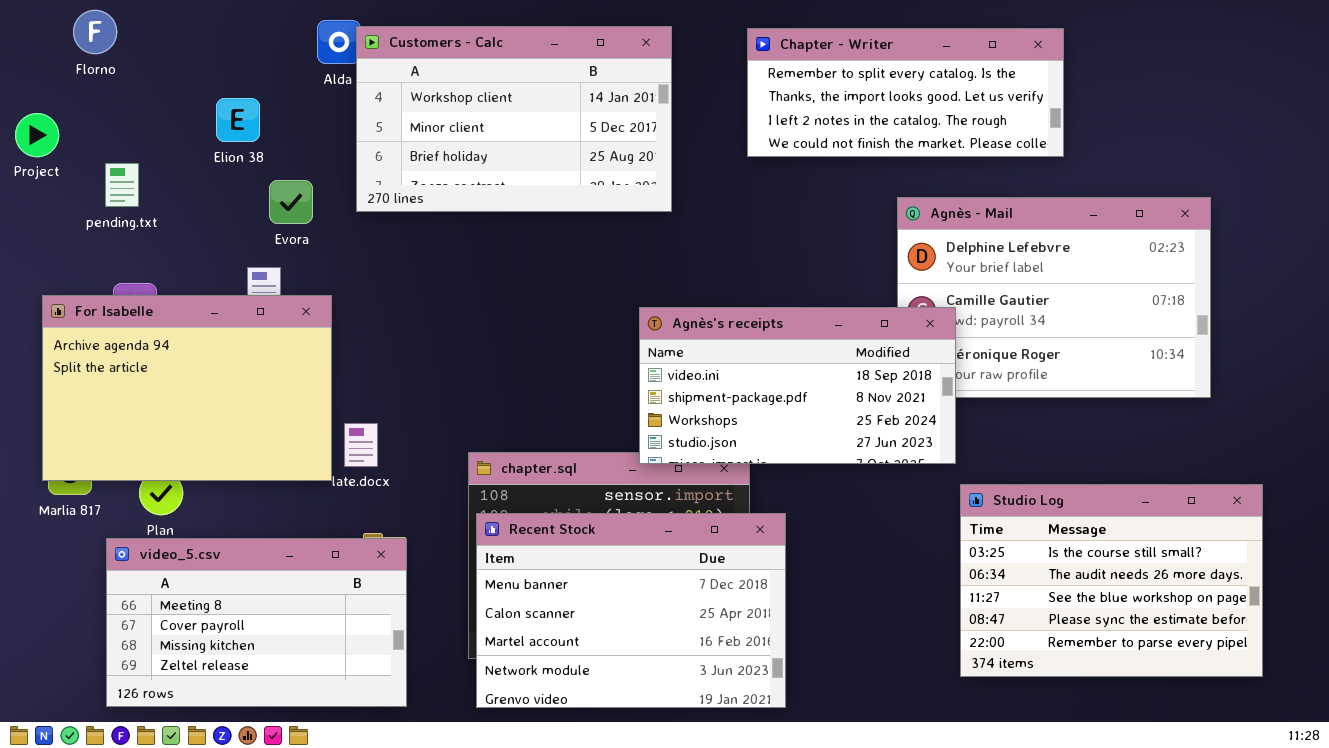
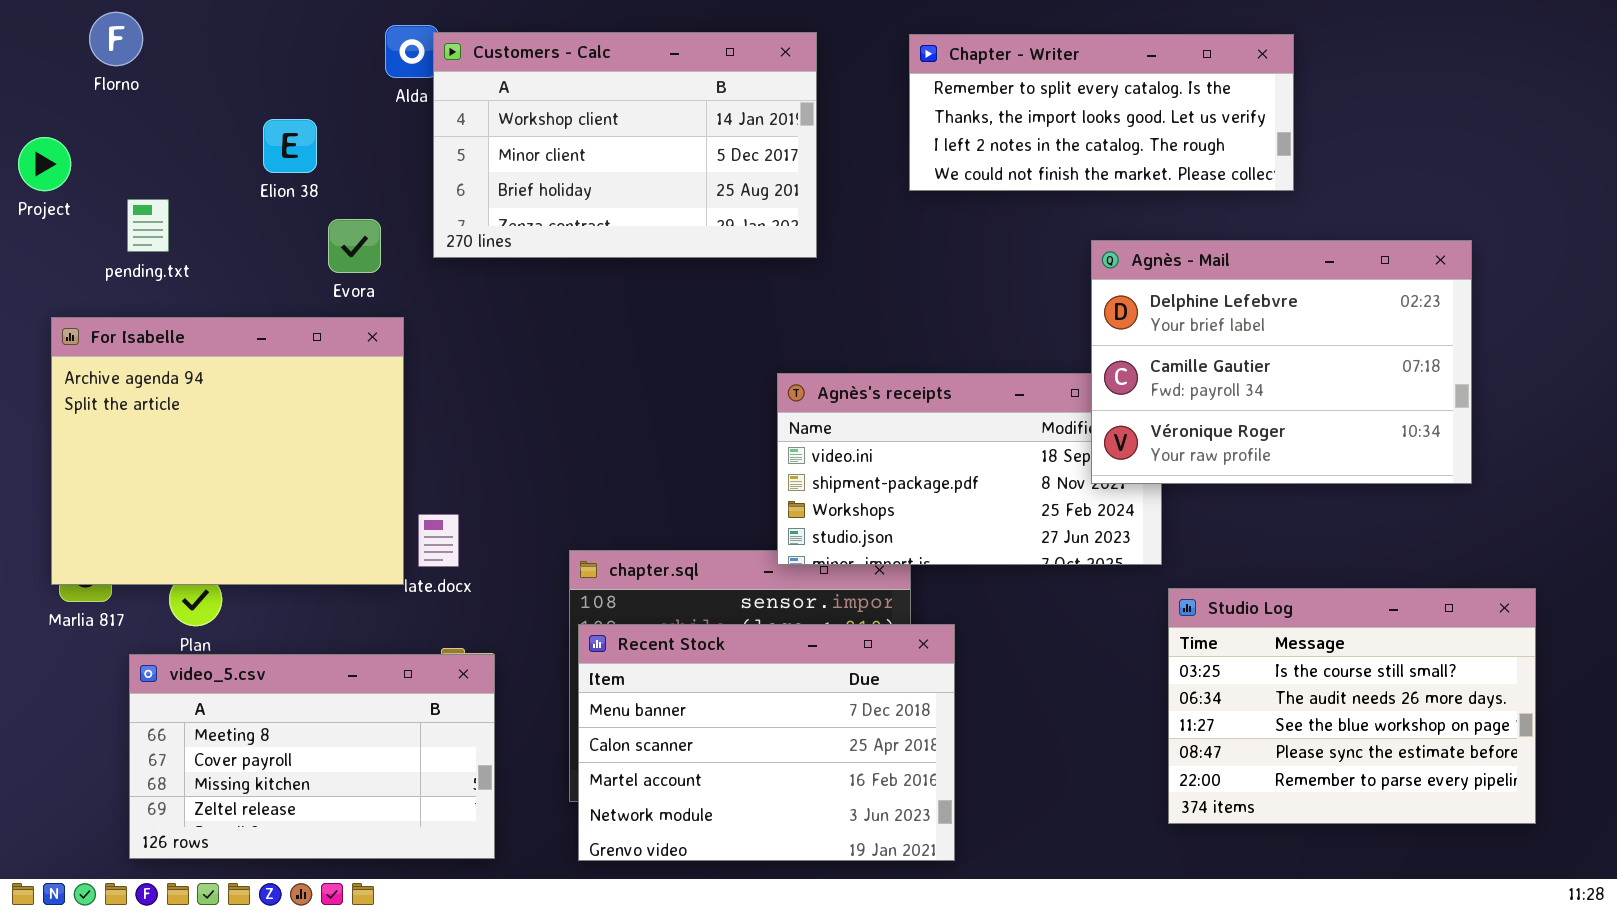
Agnès - Mail: [897,197,1211,398] -> [1091,240,1472,484], raised
For Isabelle: [42,295,332,481] -> [51,317,404,585], resized

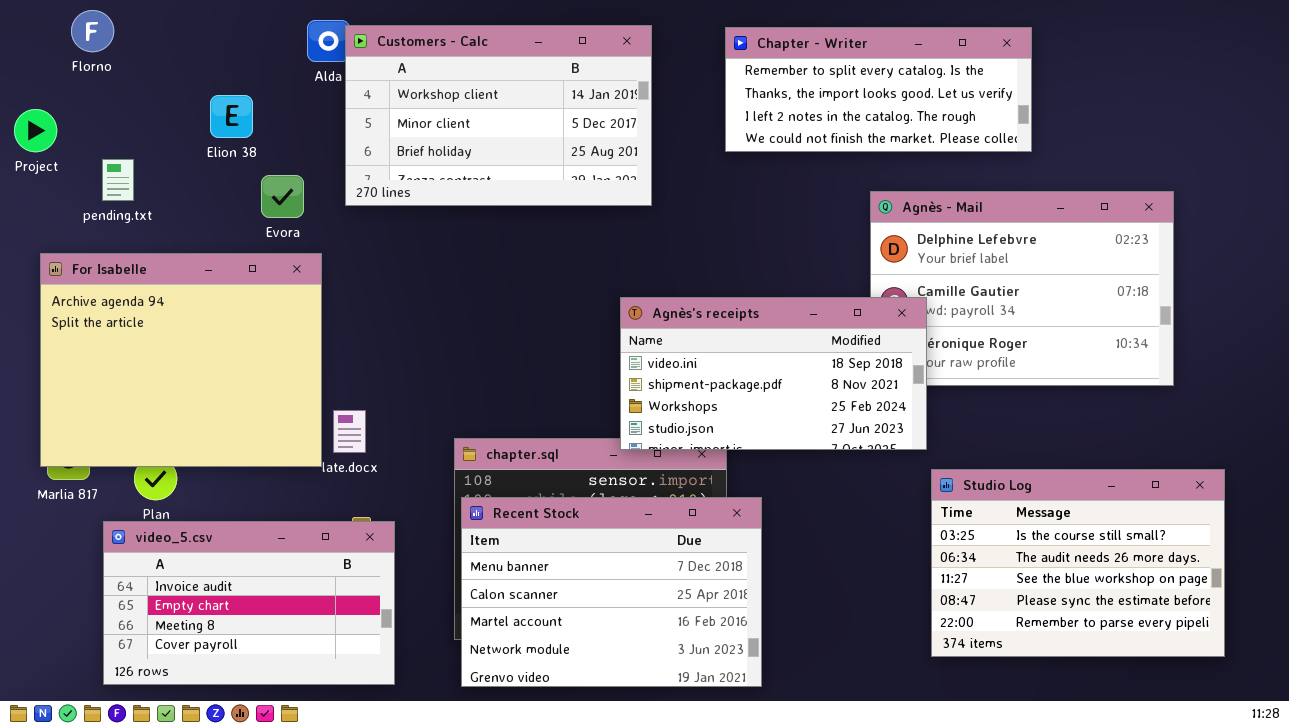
Agnès's receipts: [777,373,1162,565] -> [620,297,927,450], raised
video_5.csv: [129,654,495,859] -> [103,521,395,685], scrolled up 2 rows

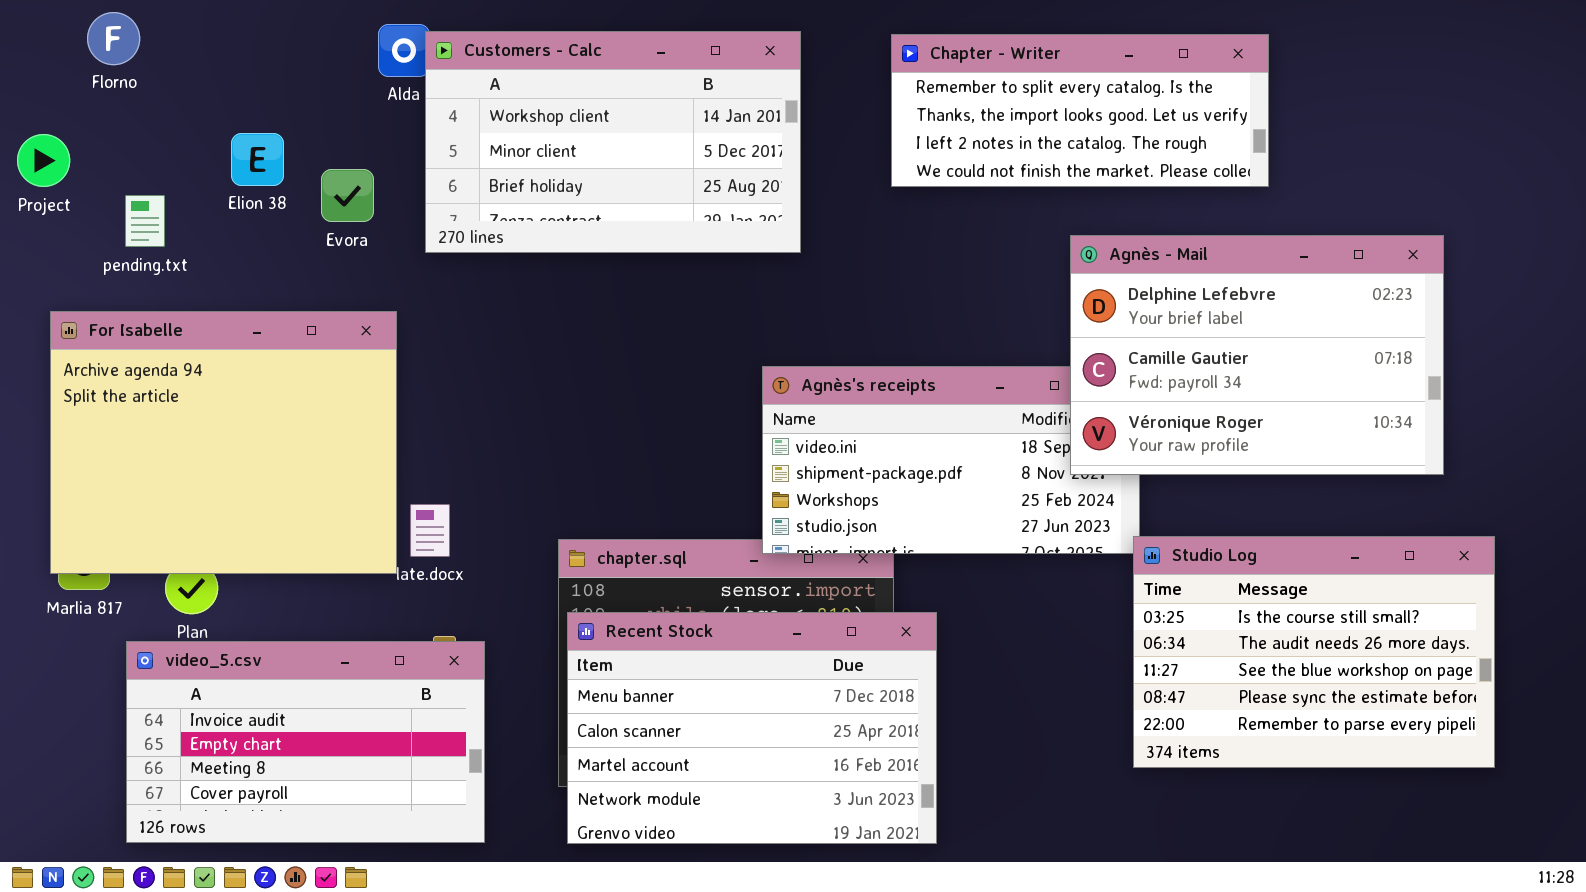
Elion 38: [210,95,253,138] -> [231,133,284,186], moved
Evora: [261,175,304,218] -> [321,169,374,222], moved
Agnès - Mail: [870,191,1174,386] -> [1070,235,1444,475], raised
Studio Log: [931,469,1225,657] -> [1133,536,1495,768], moved

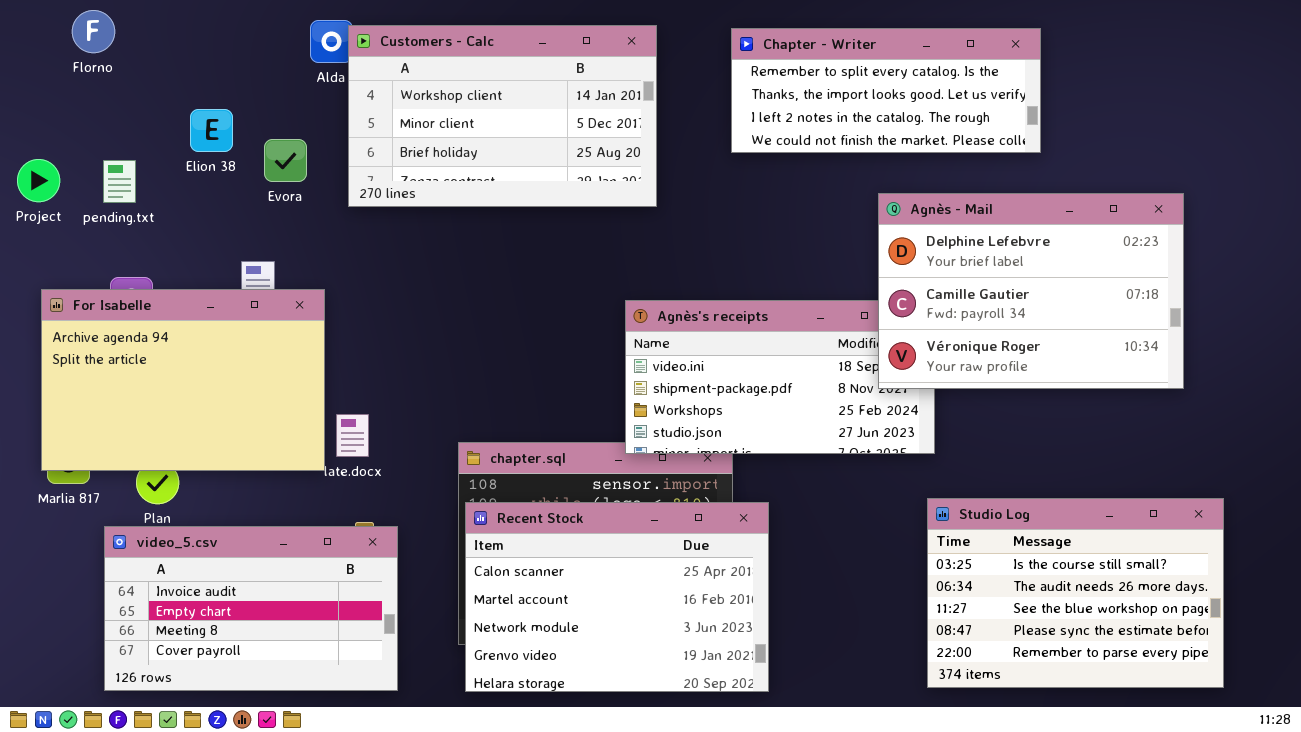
Project: [17,134,70,187] -> [17,159,60,202], moved
For Isabelle: [50,311,397,574] -> [41,289,325,471], resized
Studio Log: [1133,536,1495,768] -> [927,498,1224,688], moved
Recent Stock: [567,612,937,844] -> [465,502,769,692], scrolled down 1 row

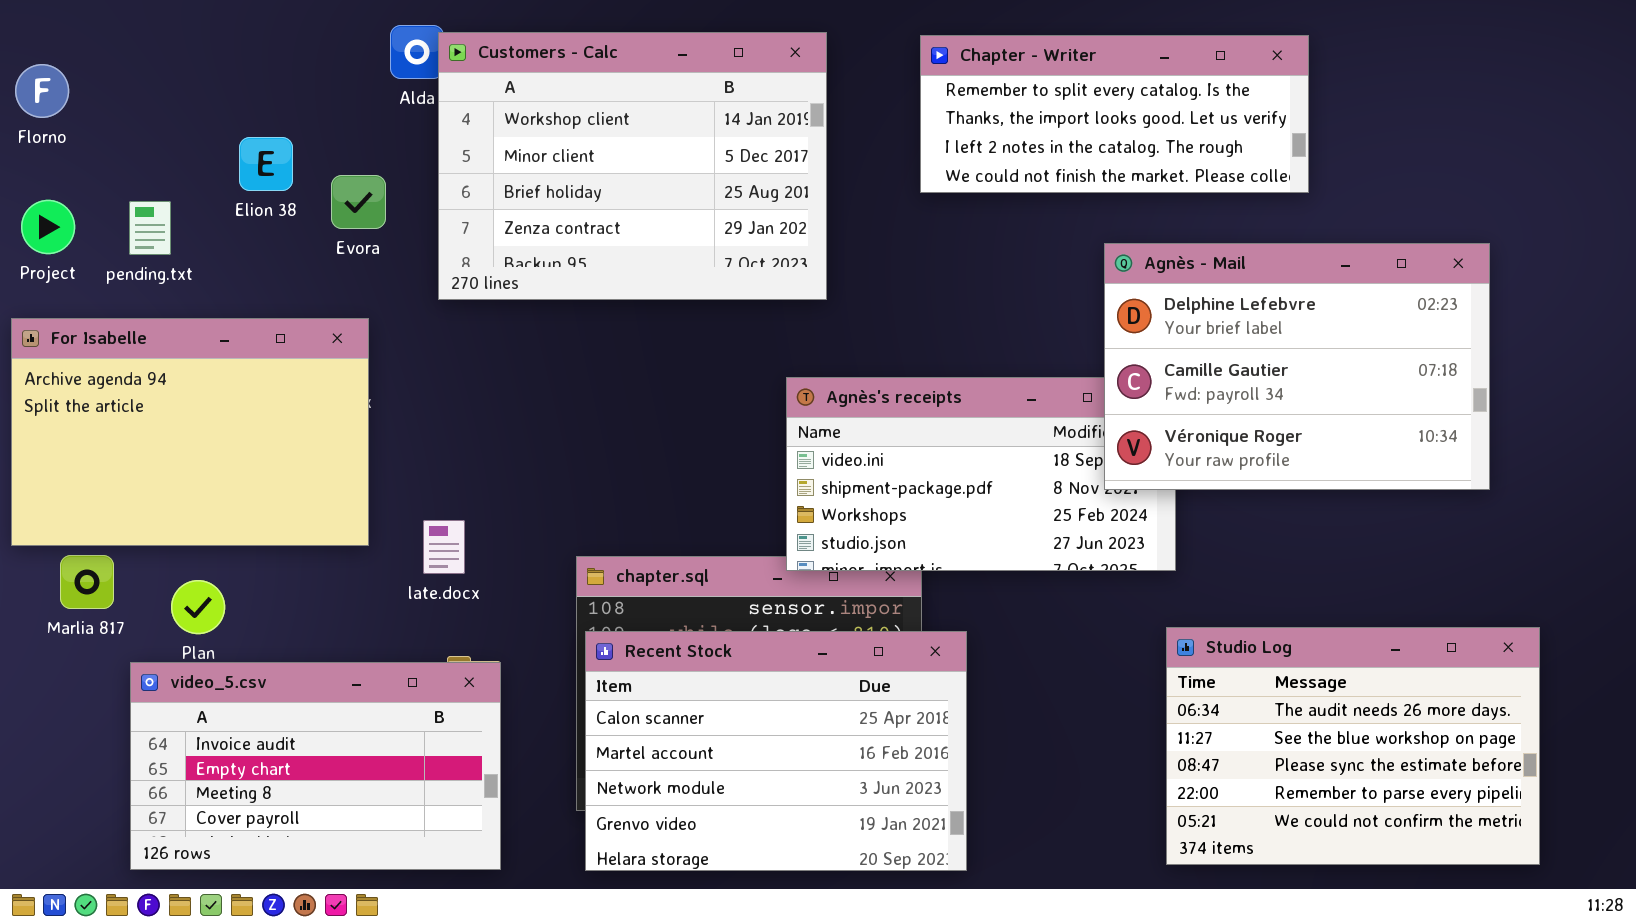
Florno: [72,10,115,53] -> [15,64,69,118], moved
Customers - Calc: [348,25,657,207] -> [438,32,827,300], resized
For Isabelle: [41,289,325,471] -> [11,318,369,546], moved
Studio Log: [927,498,1224,688] -> [1166,627,1540,865], scrolled down 1 row

